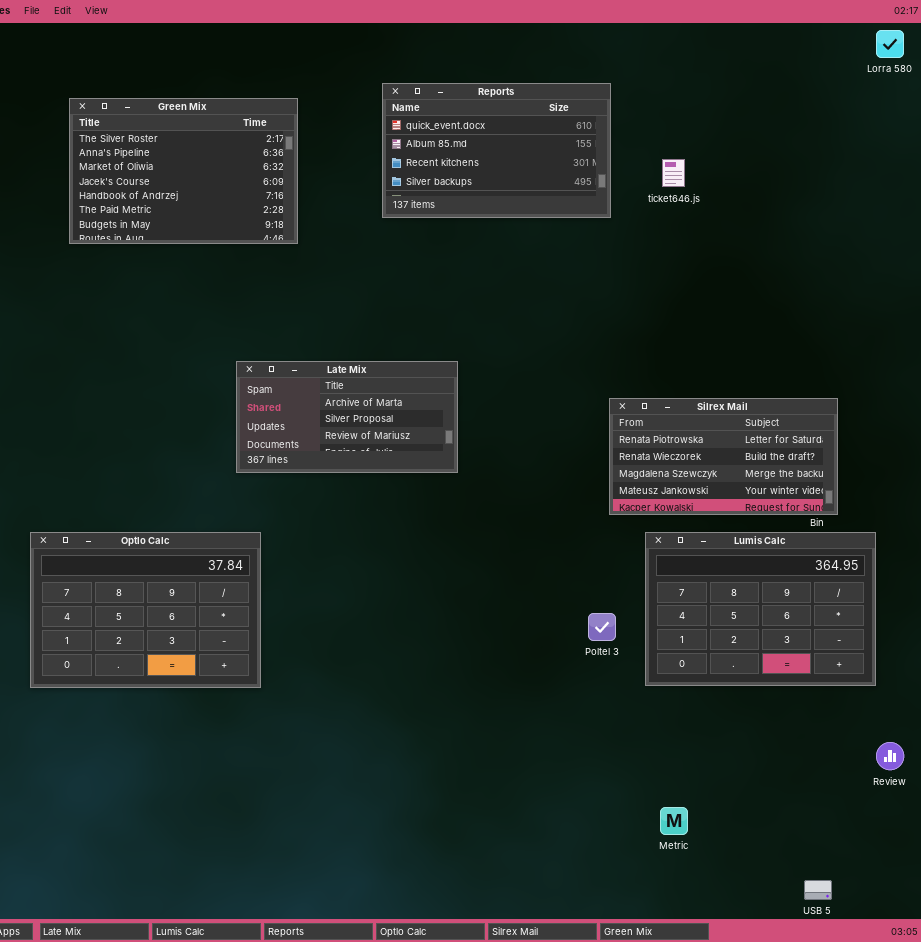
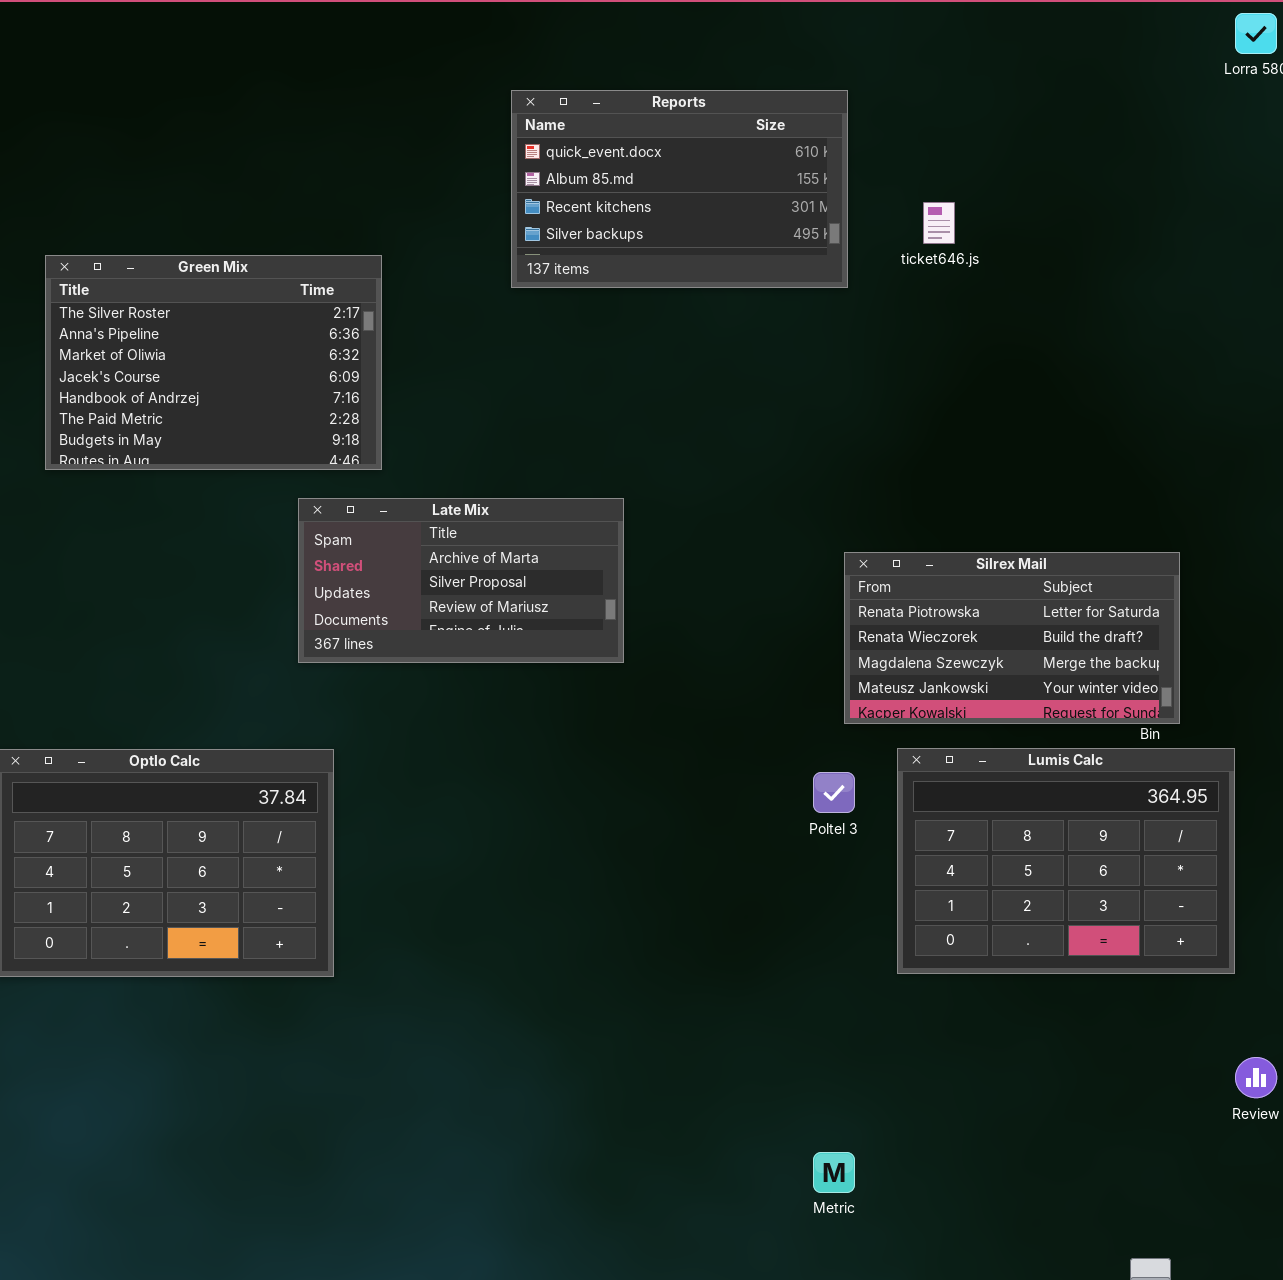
Green Mix: [69,98,298,244] -> [45,255,382,470], moved
Poltel 3: [588,613,616,641] -> [813,772,855,813], moved
Metric: [660,807,688,835] -> [813,1152,855,1193], moved

